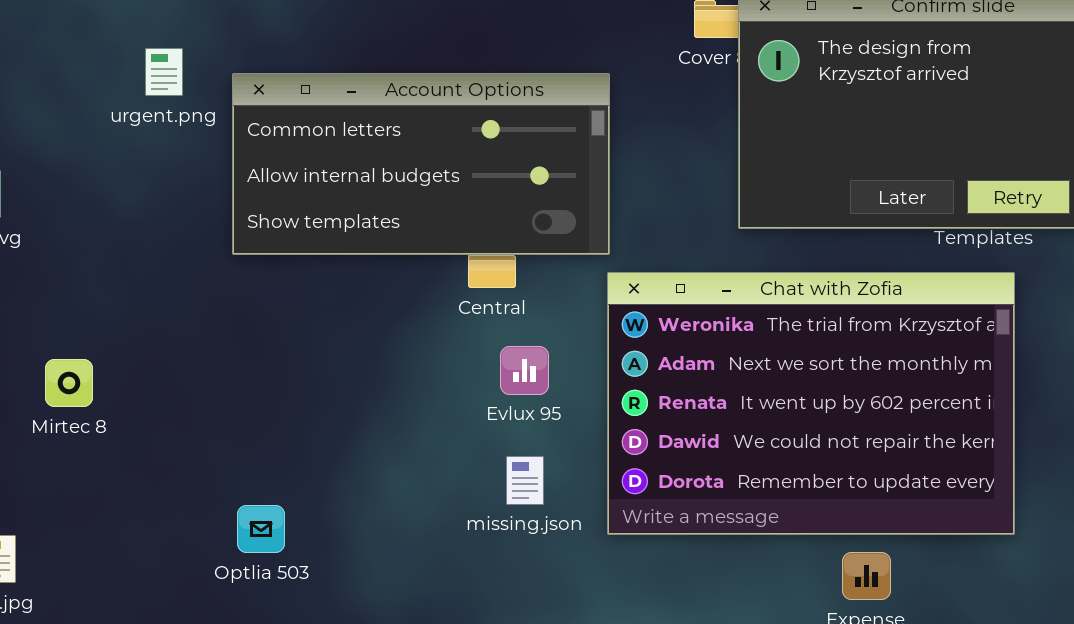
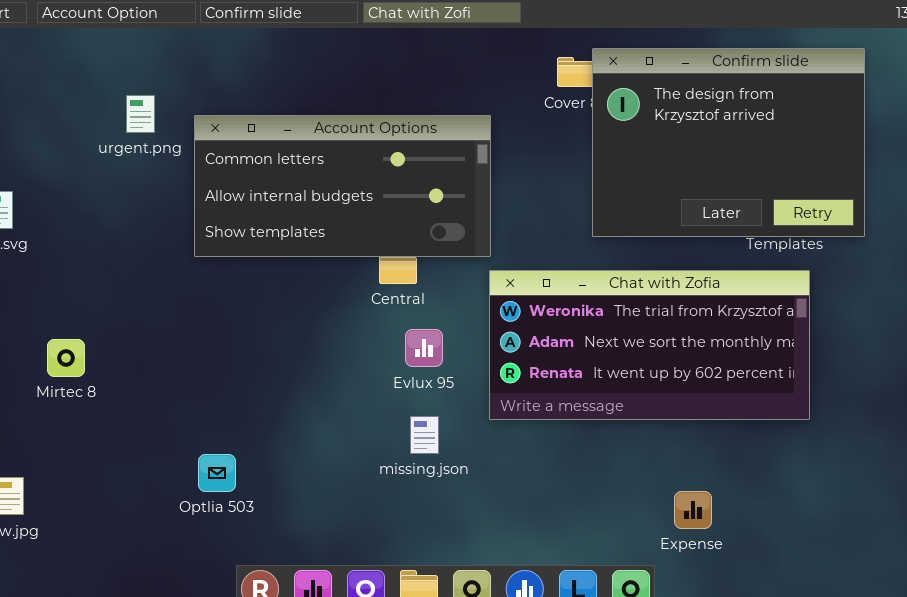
Chat with Zofia: [607,272,1015,535] -> [489,270,810,420], resized

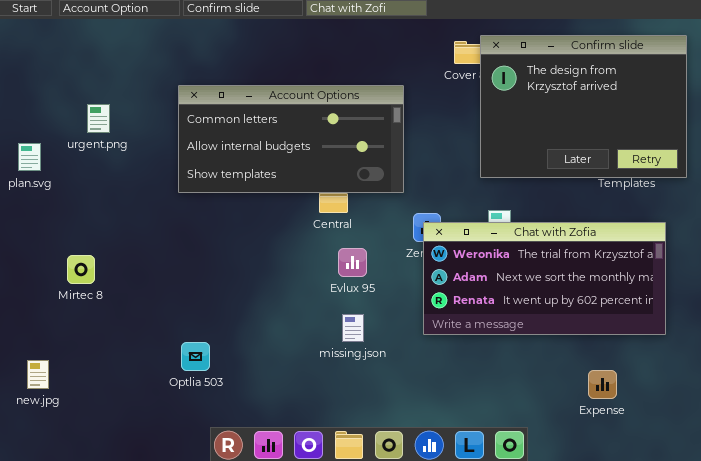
urgent.png: [126,95,155,133] -> [87,104,110,133], moved
Chat with Zofia: [489,270,810,420] -> [423,222,666,335], moved
Expense: [674,491,712,529] -> [588,370,617,399], moved

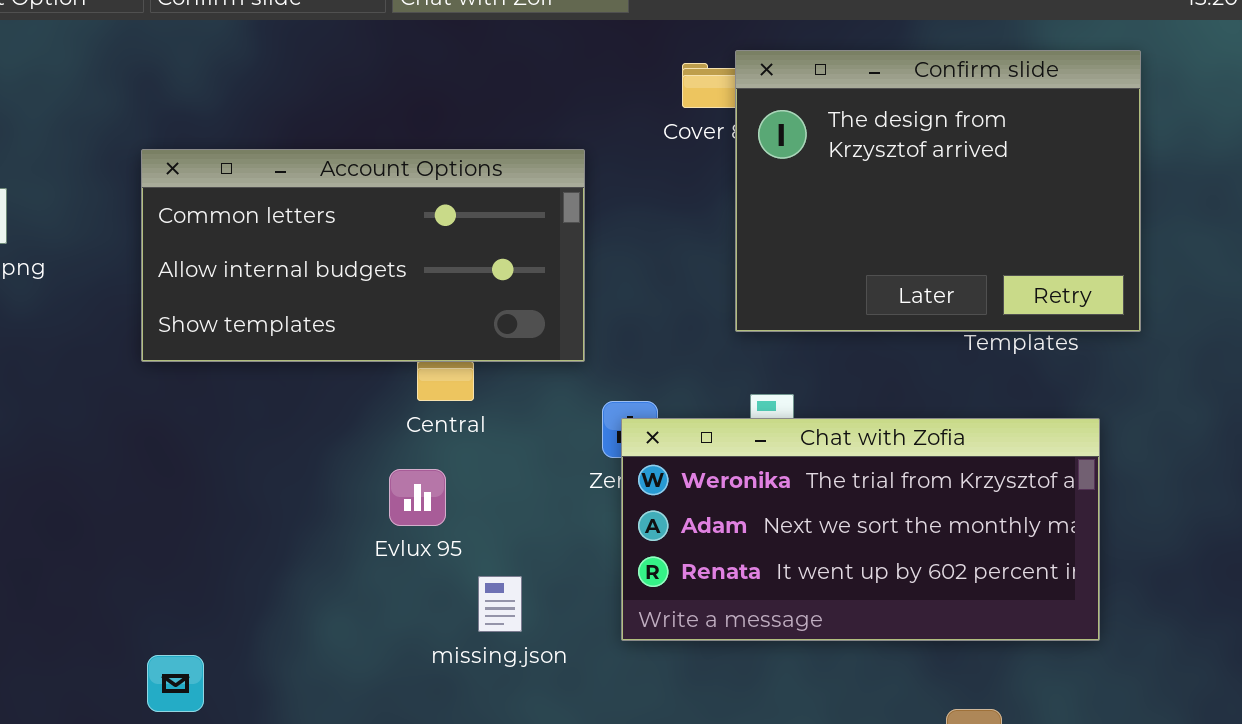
Evlux 95: [338,248,367,277] -> [389,469,446,526], moved
missing.json: [342,314,364,342] -> [478,576,522,632], moved

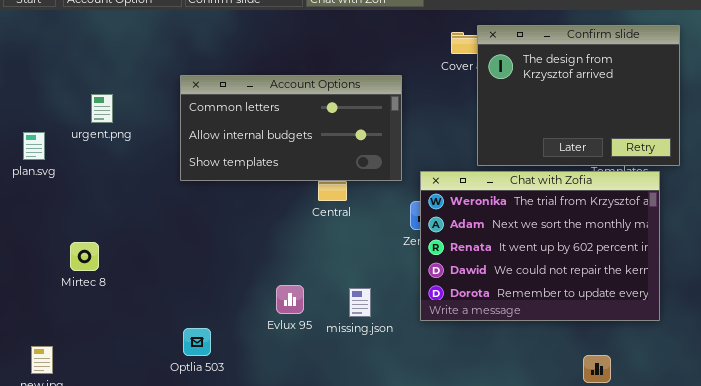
Chat with Zofia: [621,418,1100,641] -> [420,171,660,321], resized
Evlux 95: [389,469,446,526] -> [276,285,304,314], moved

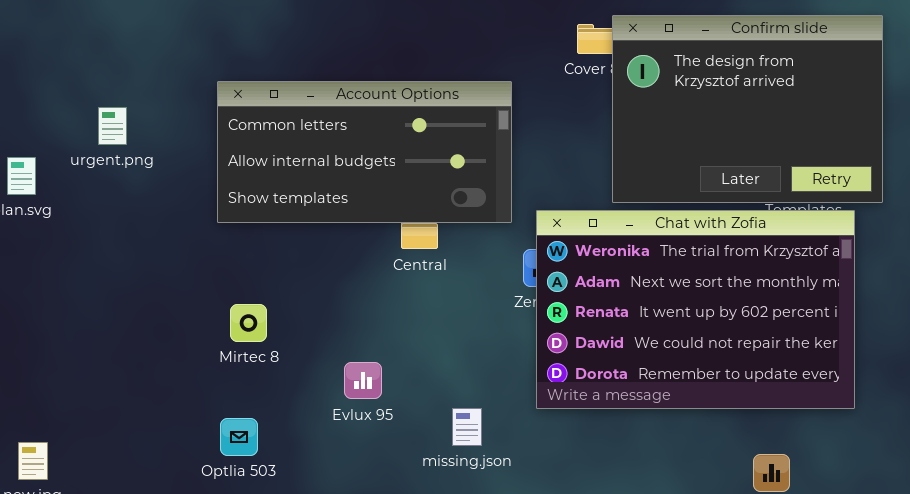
Mirtec 8: [70,242,99,271] -> [230,304,267,342], moved
missing.json: [349,288,371,317] -> [452,408,482,446], moved

